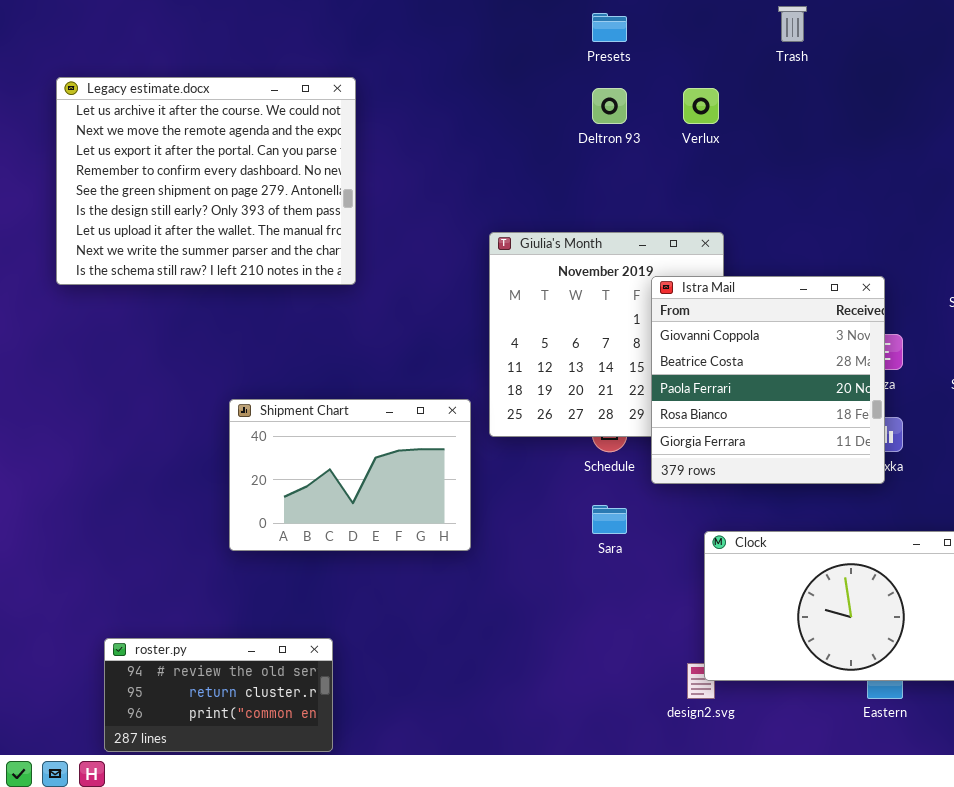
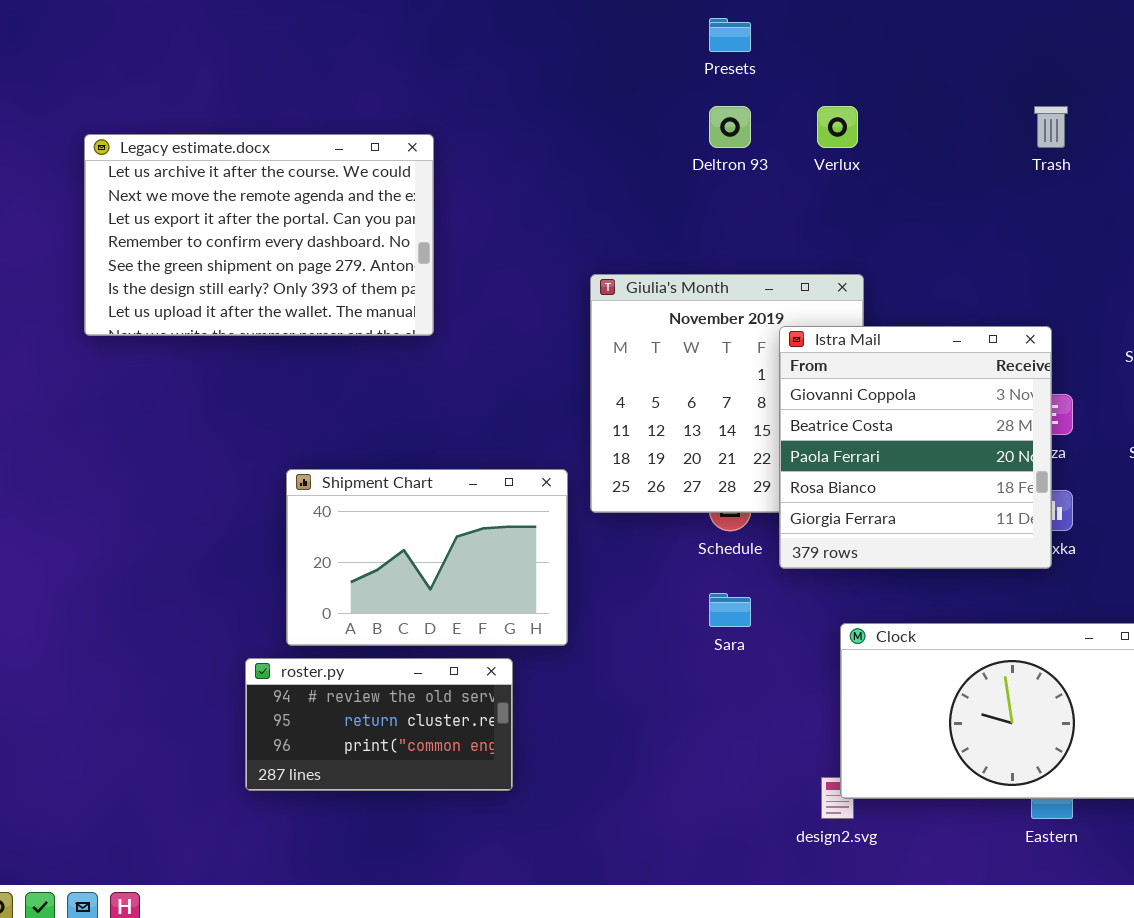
Trash: [778,6,807,42] -> [1034,106,1068,148], moved
Legacy estimate.docx: [56,77,356,285] -> [84,134,434,336], resized
roster.py: [104,638,333,752] -> [245,658,513,791], moved

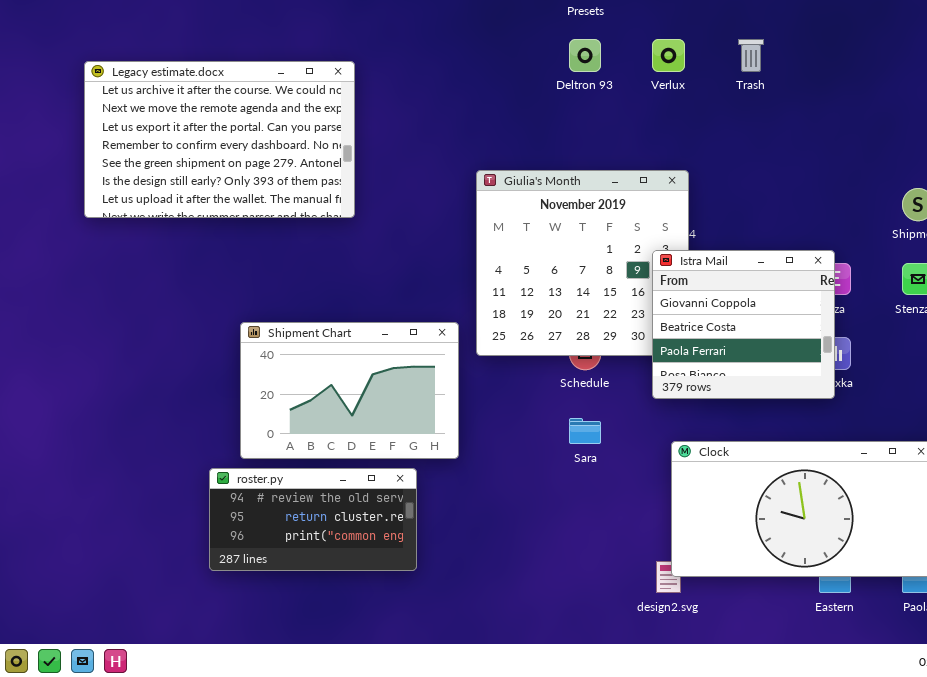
Trash: [1034,106,1068,148] -> [738,39,764,72], moved
Istra Mail: [779,326,1052,569] -> [652,250,835,399], resized

